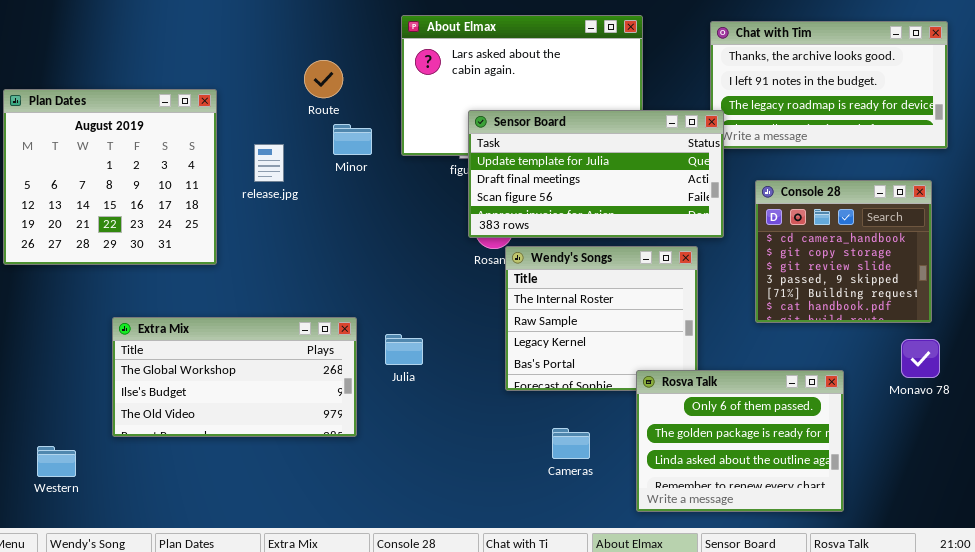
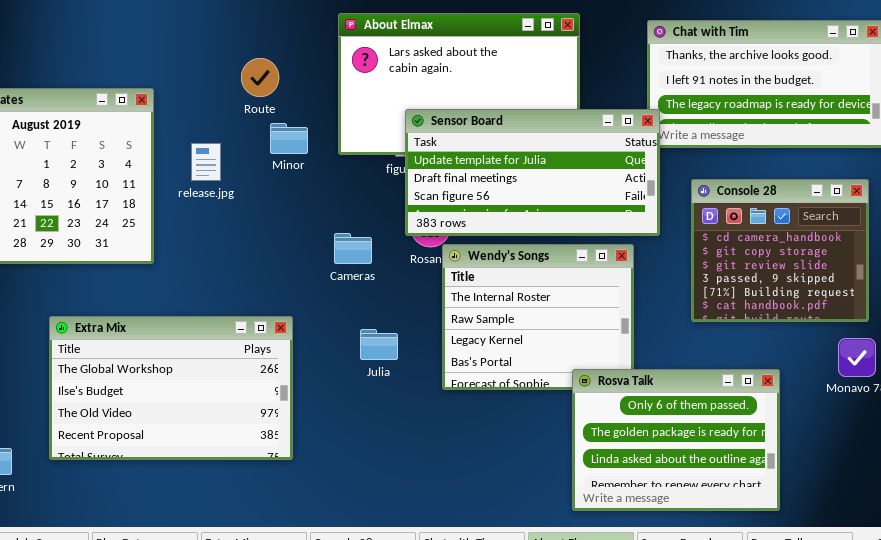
Extra Mix: [112,317,357,437] -> [49,316,293,460], resized
Julia: [385,334,423,365] -> [360,329,398,360], moved
Cameras: [552,428,590,459] -> [334,233,372,264], moved

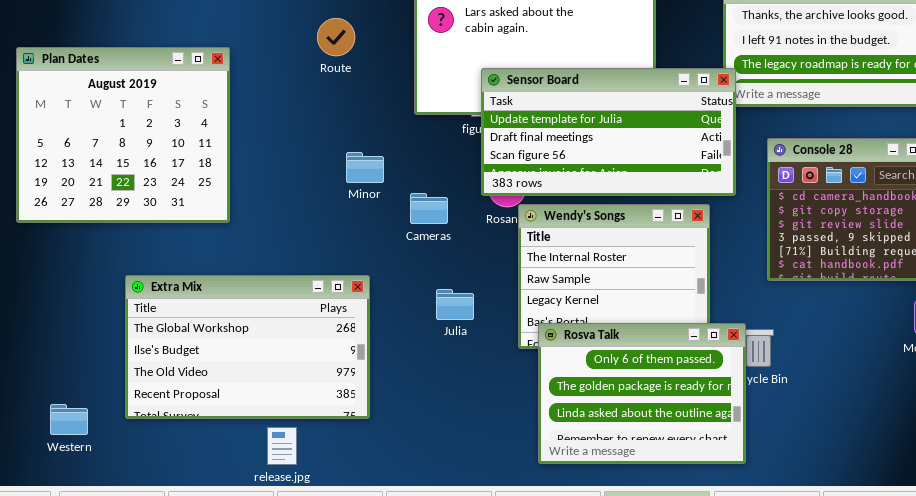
Minor: [270,123,308,154] -> [346,152,384,183], moved
release.jpg: [191,143,221,181] -> [267,427,297,465], moved
Rosva Talk: [572,369,780,511] -> [538,323,746,464], moved

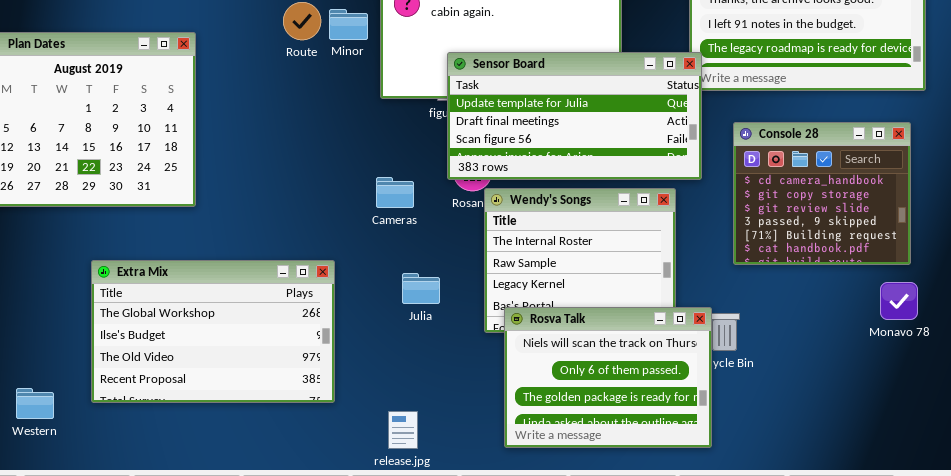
Minor: [346,152,384,183] -> [329,9,368,40], moved
Rosva Talk: [538,323,746,464] -> [504,307,712,448], scrolled up 1 row
release.jpg: [267,427,297,465] -> [388,411,418,449], moved

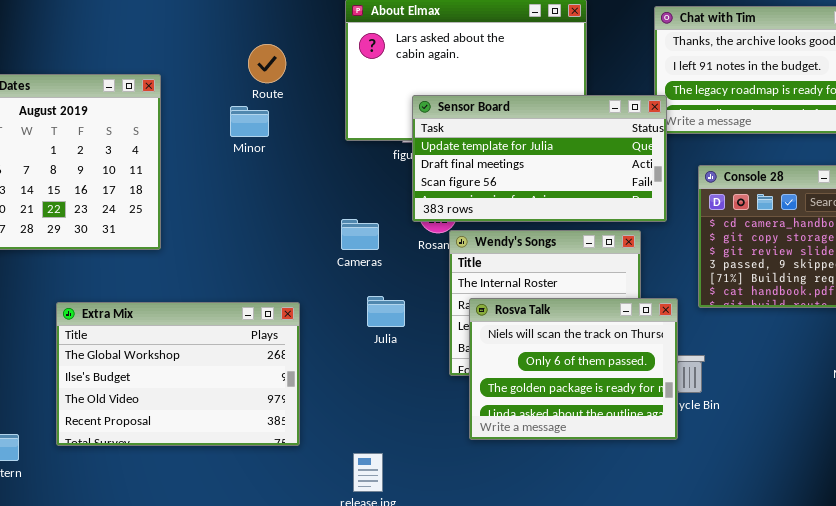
Minor: [329,9,368,40] -> [230,106,269,137], moved
Julia: [402,273,440,304] -> [367,296,405,327], moved
Rosva Talk: [504,307,712,448] -> [469,298,678,440], moved

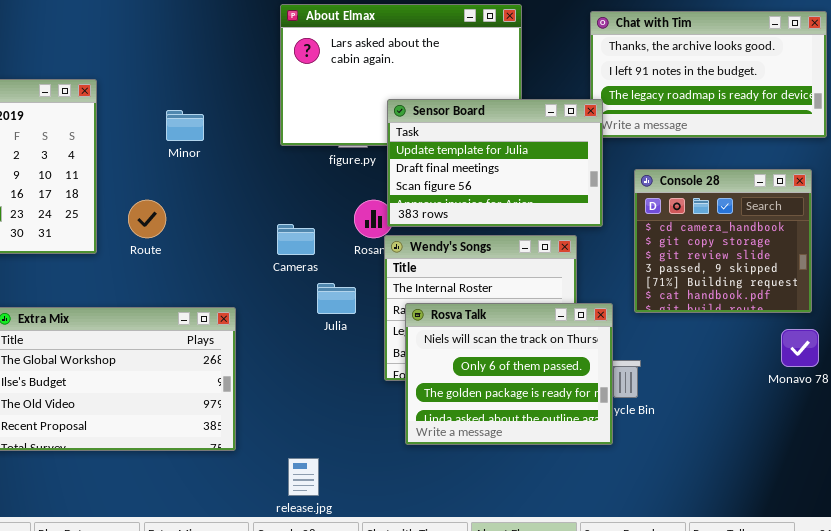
Route: [248,44,286,83] -> [128,200,166,238], moved
Sensor Board: [412,95,667,222] -> [387,99,603,227], resized
Julia: [367,296,405,327] -> [317,283,356,314], moved

